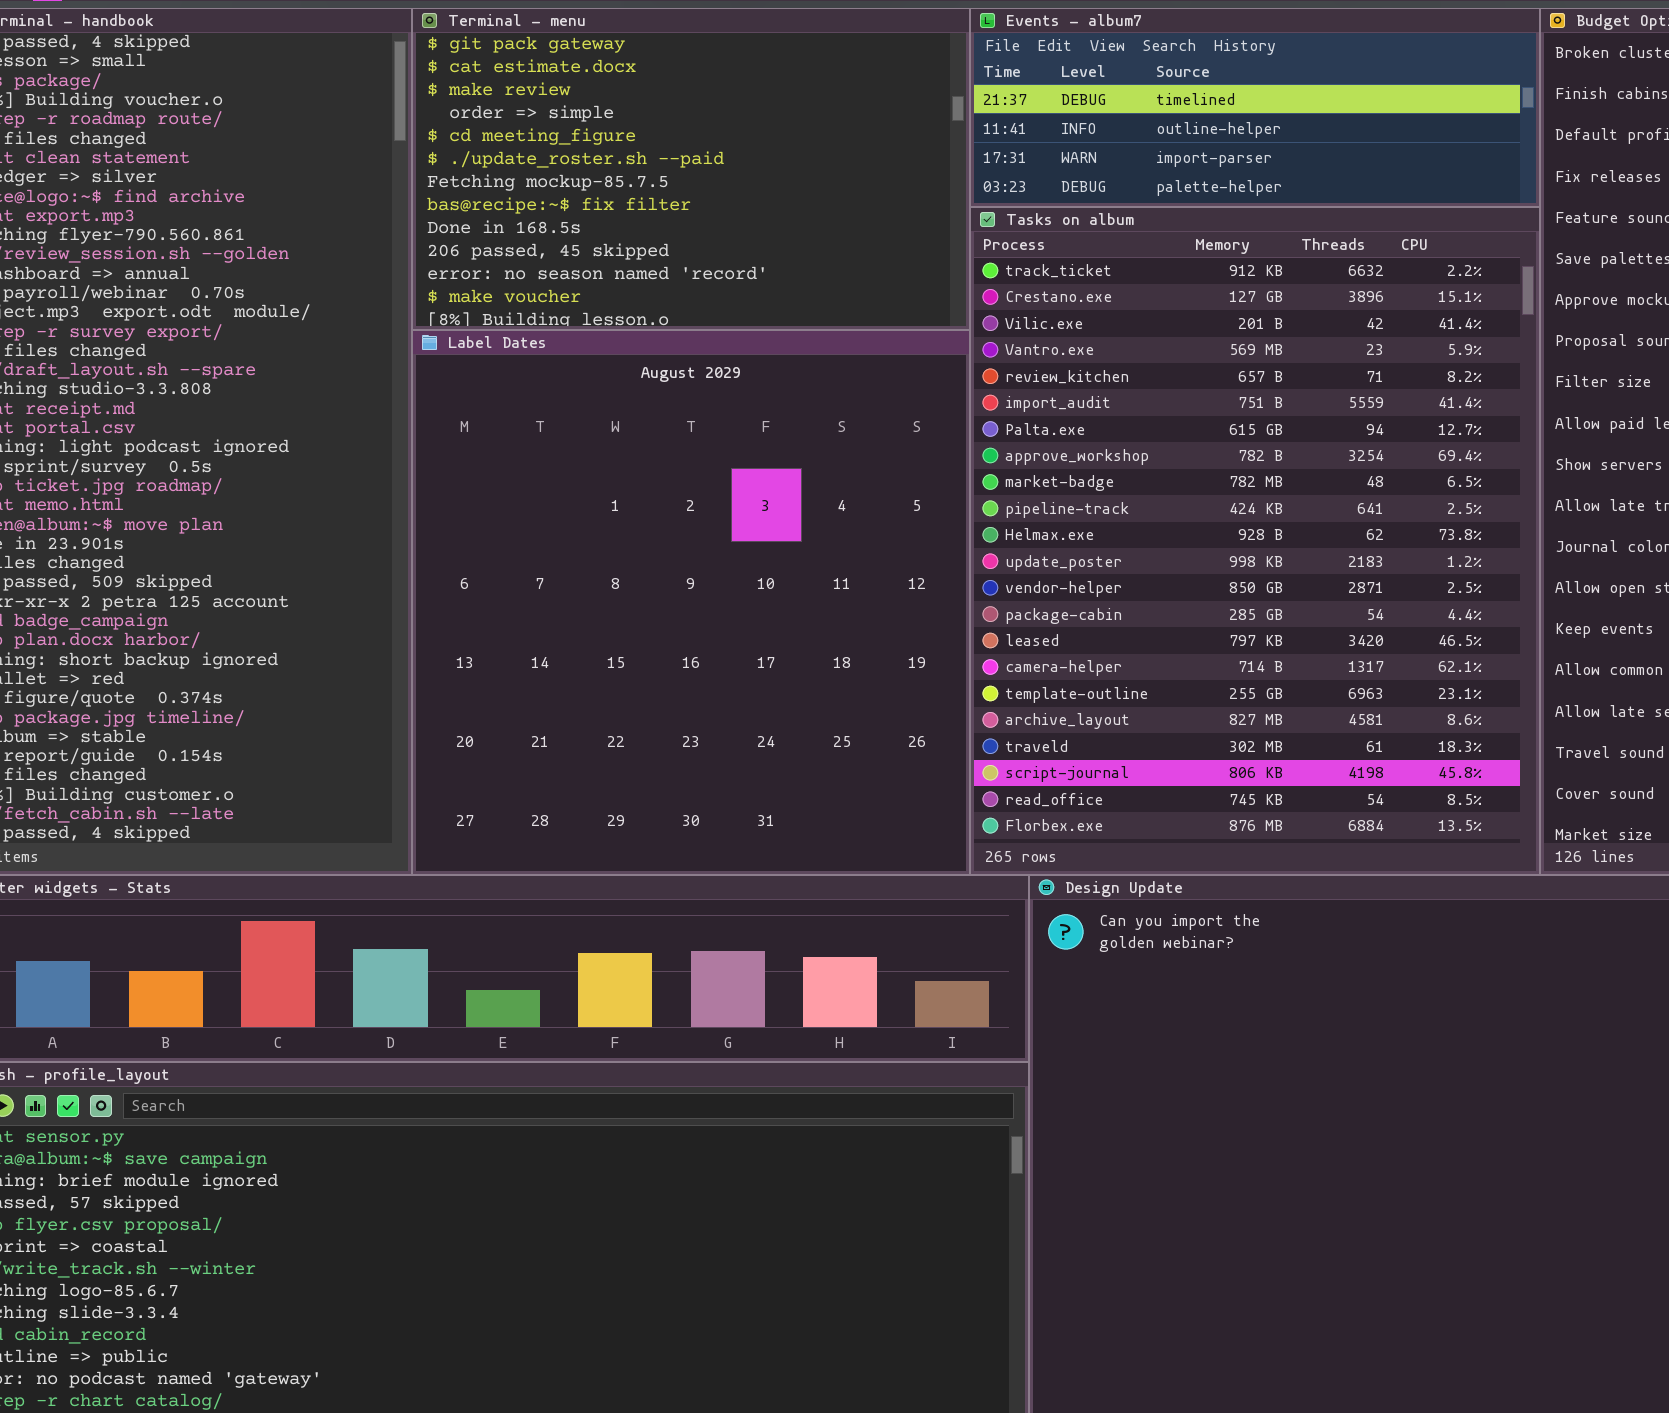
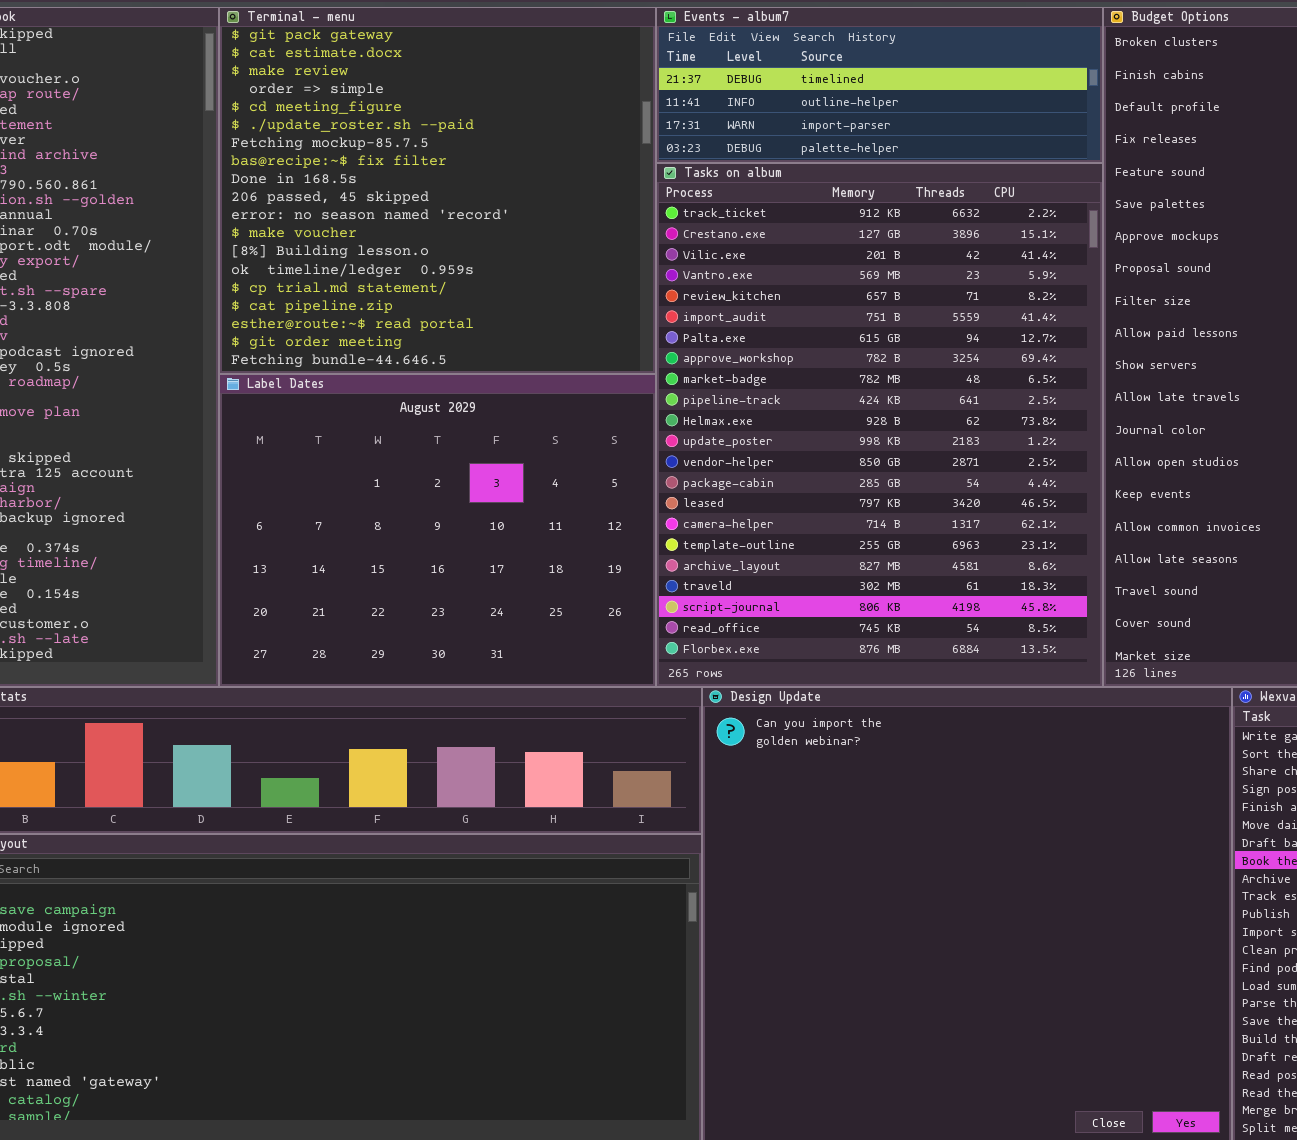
Terminal - menu: [412,8,970,330] -> [219,7,656,374], resized
Label Dates: [412,330,970,875] -> [219,374,656,687], resized

